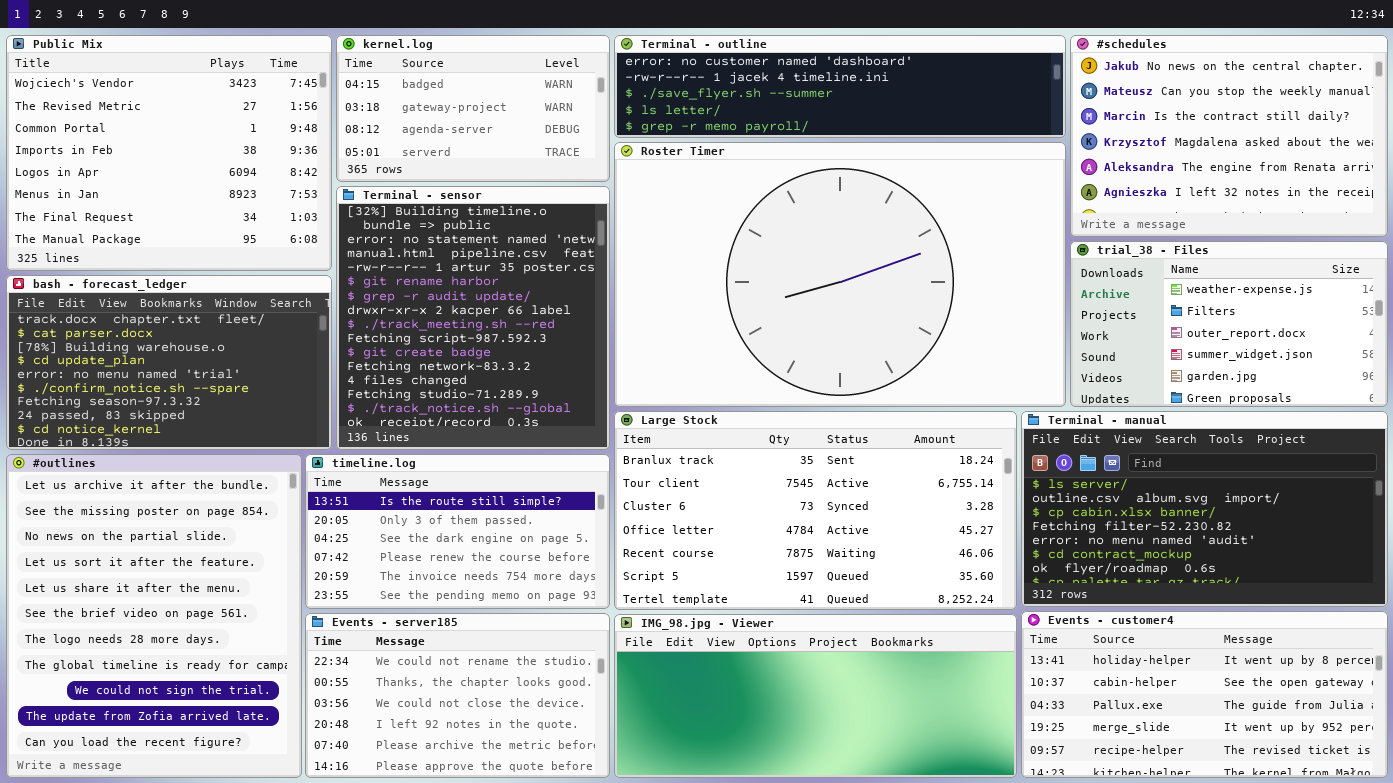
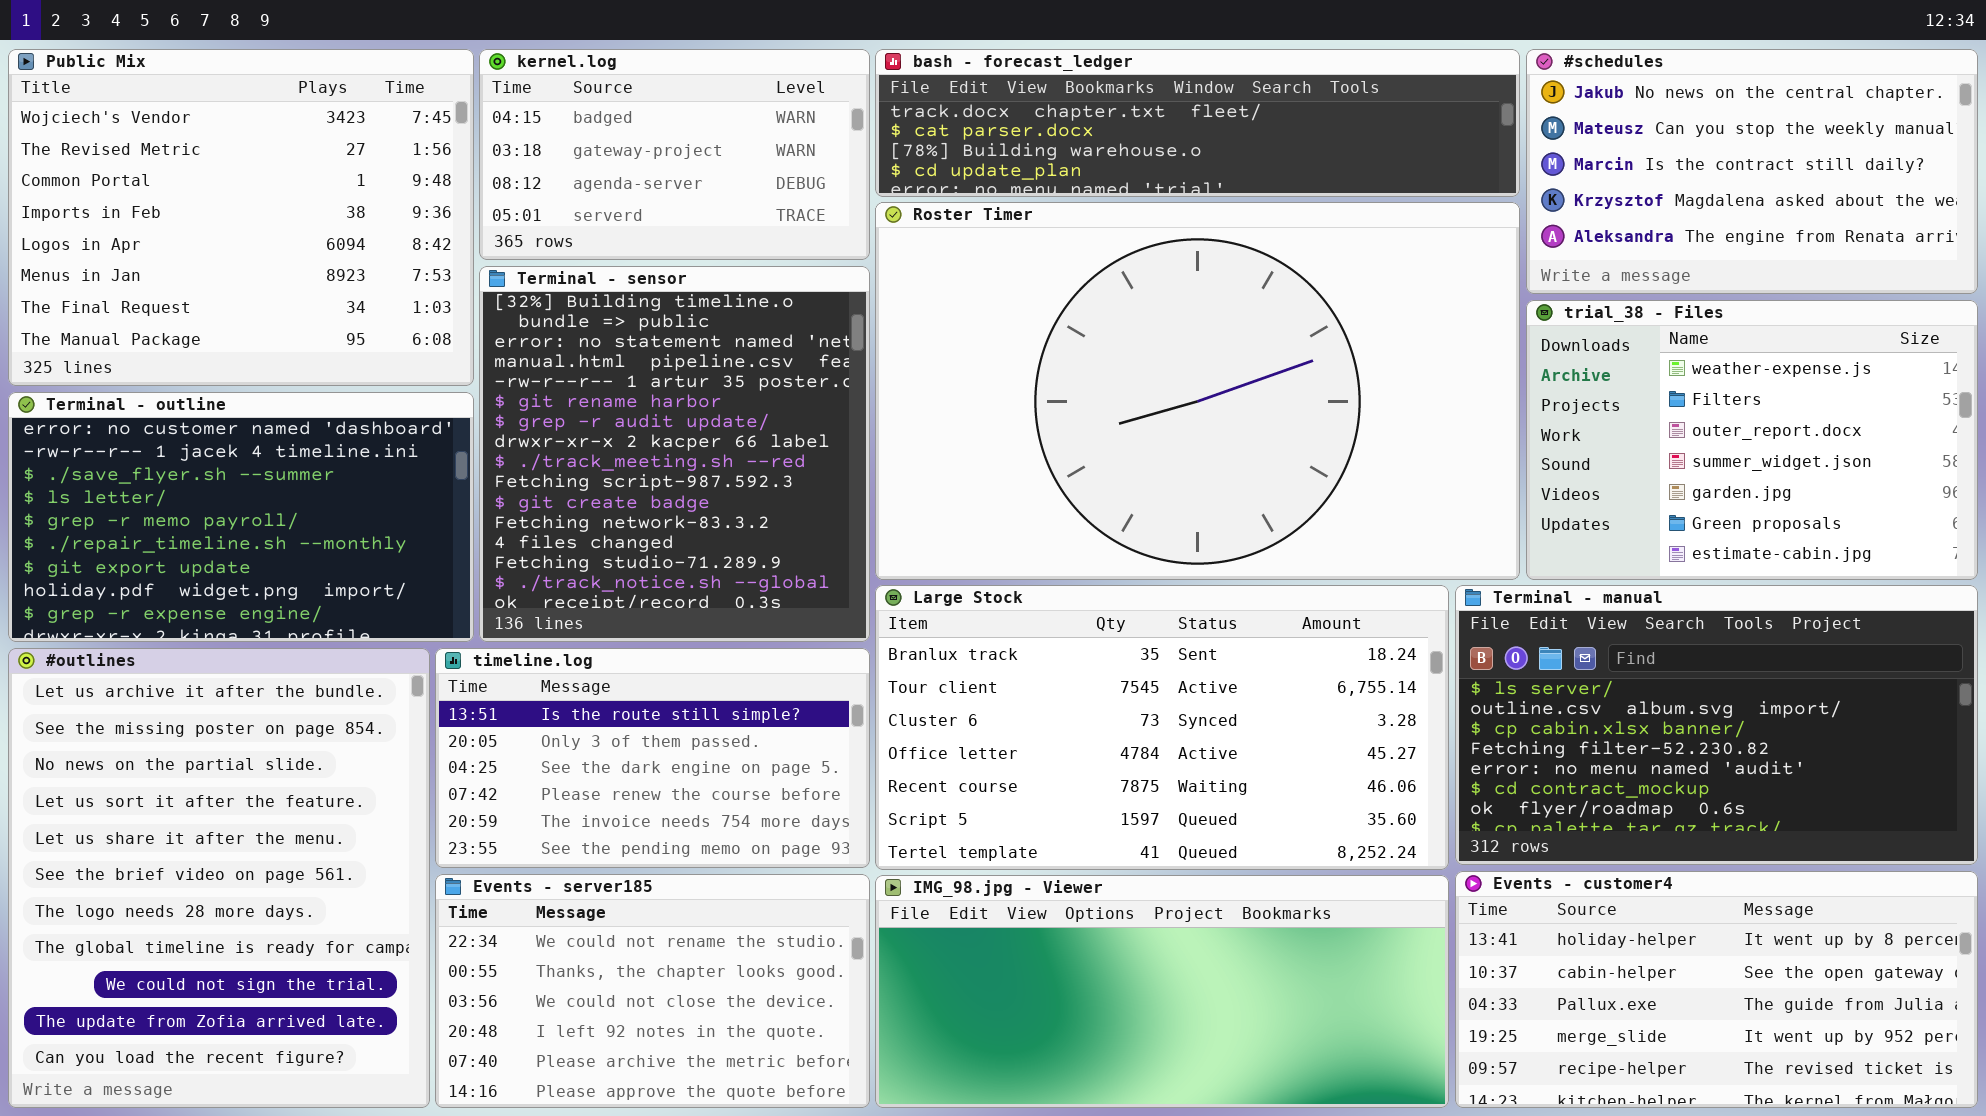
Terminal - outline: [614,35,1066,138] -> [8,392,474,642], moved, resized
#schedules: [1070,35,1388,237] -> [1526,49,1978,294], resized
trial_38 - Files: [1070,241,1388,407] -> [1526,300,1978,580], resized
bash - forecast_ledger: [6,275,332,450] -> [875,49,1520,197], moved, resized

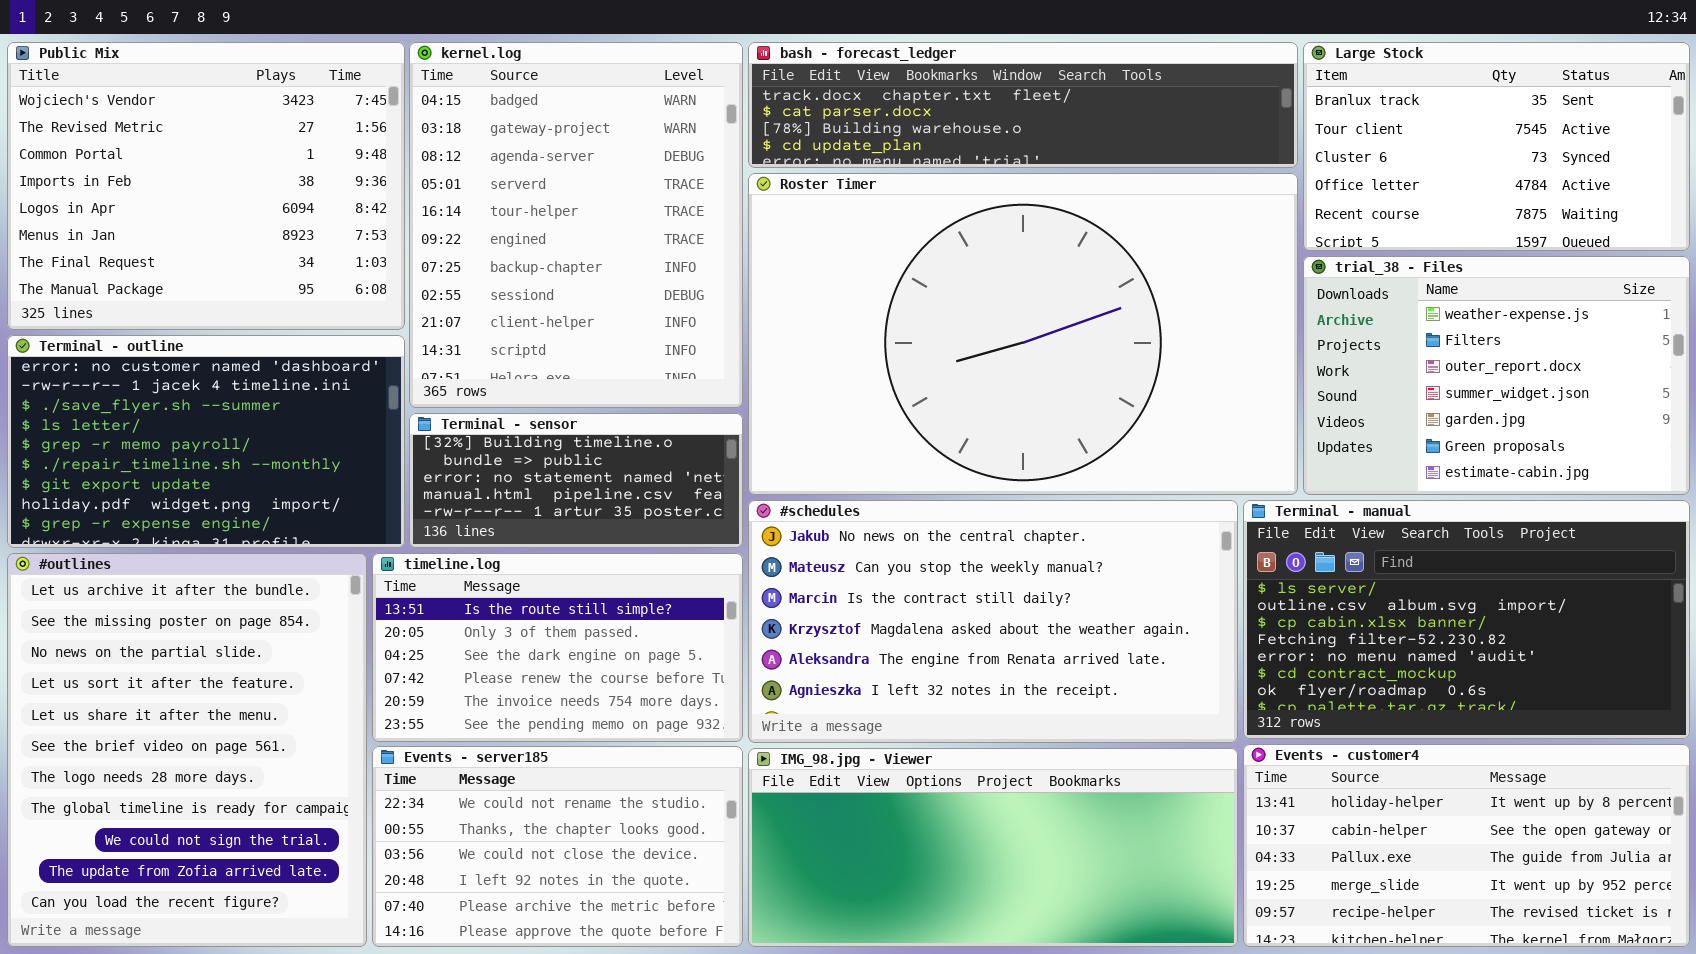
kernel.log: [479,49,870,260] -> [409,42,743,408], resized
#schedules: [1526,49,1978,294] -> [748,500,1238,743], moved, resized
Terminal - sensor: [479,266,870,642] -> [409,413,743,548], resized
Large Stock: [875,585,1449,870] -> [1303,42,1690,251], moved, resized

